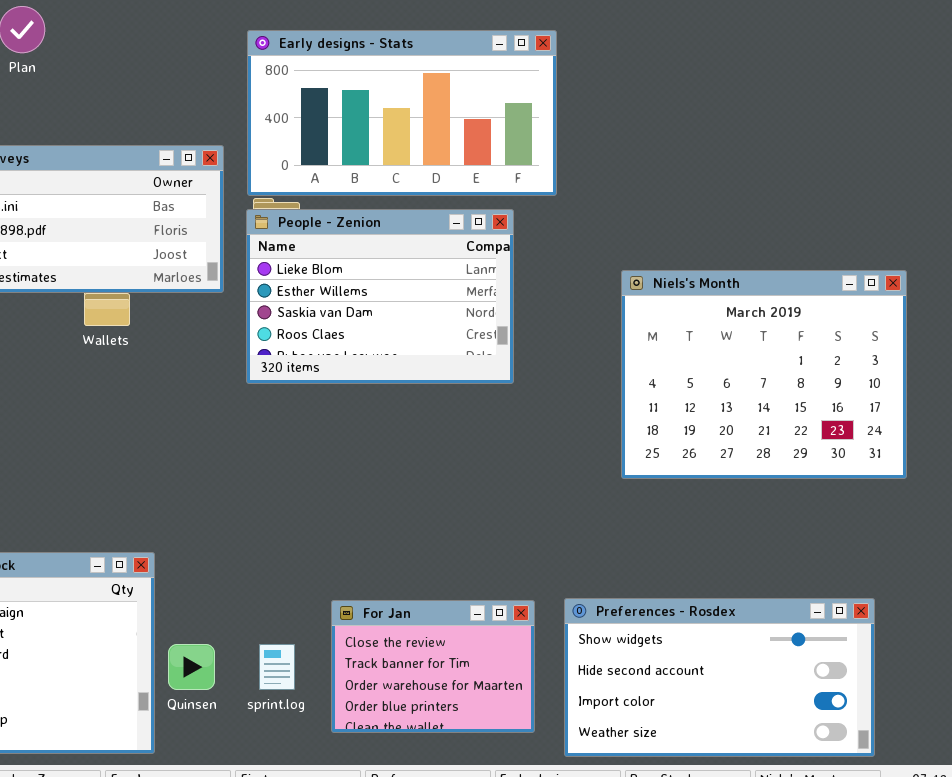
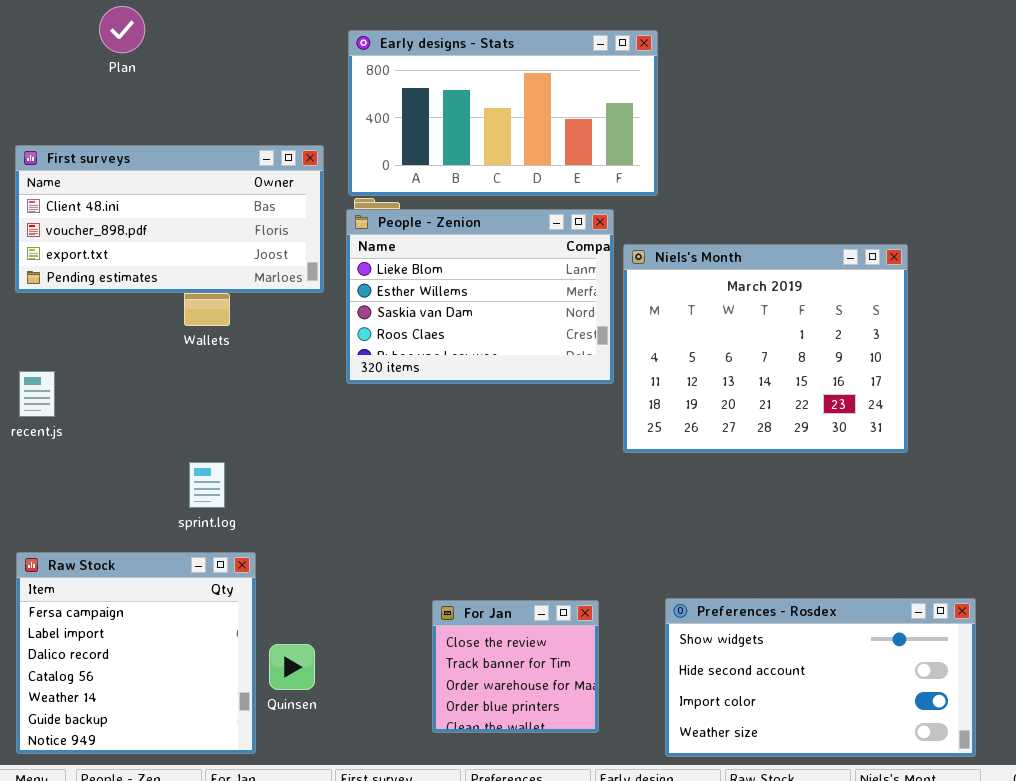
Niels's Month: [621,270,907,479] -> [623,244,908,453], moved
For Jan: [331,600,535,733] -> [432,600,599,733], resized
sprint.log: [259,644,295,690] -> [189,462,225,508], moved

